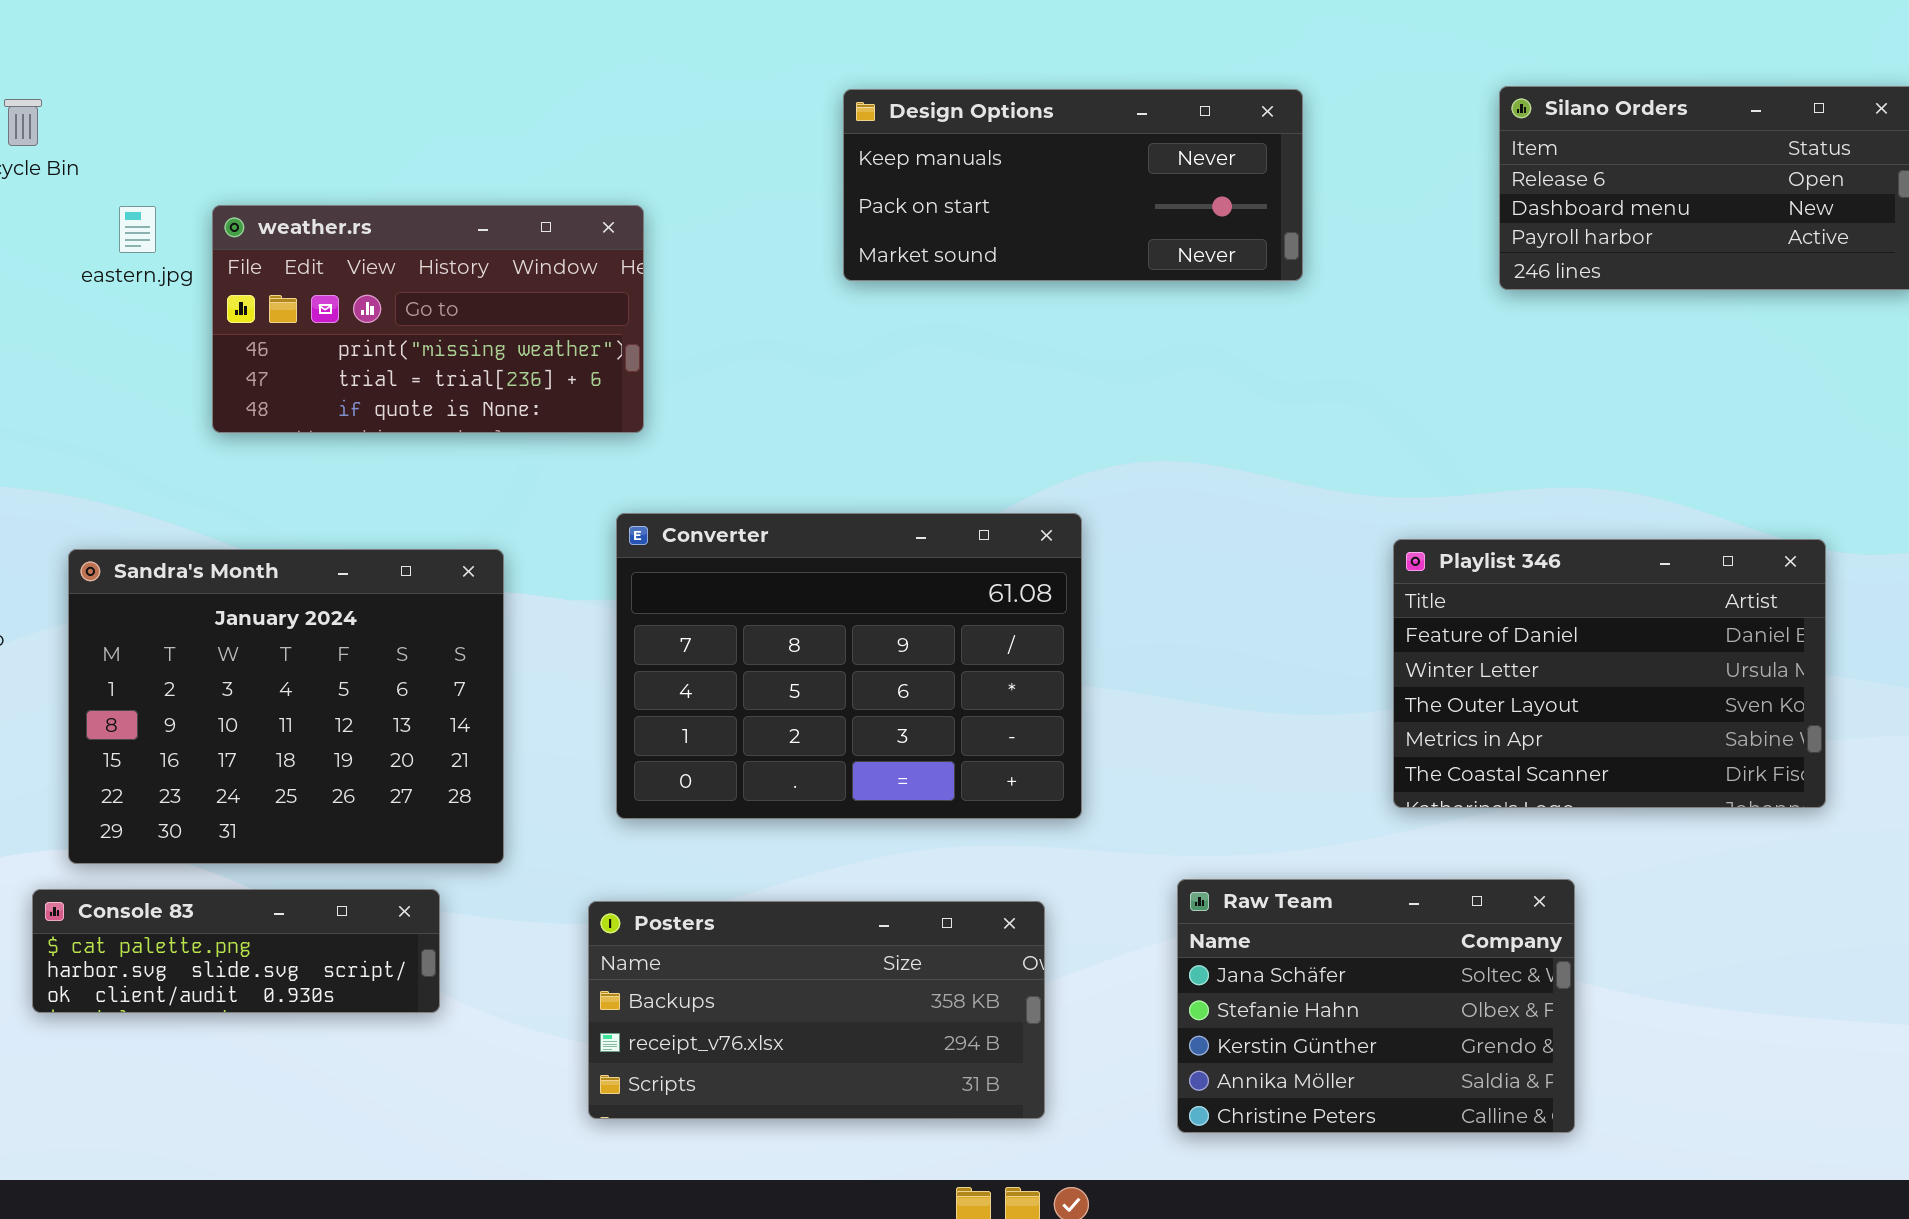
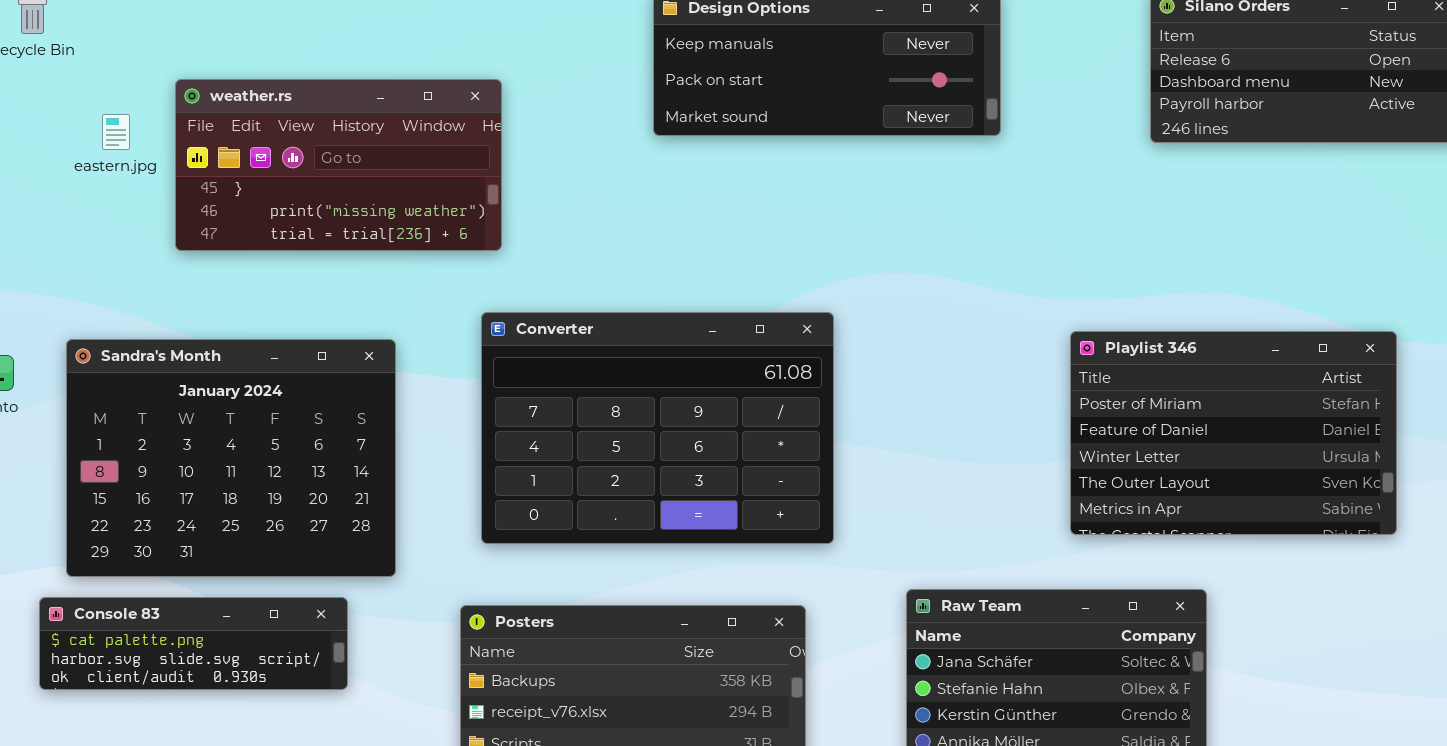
weather.rs: [212,205,644,433] -> [175,79,502,251], scrolled up 1 row
eastern.jpg: [119,206,156,253] -> [102,114,130,150], moved
Playlist 346: [1393,539,1826,808] -> [1070,331,1397,535], scrolled up 1 row

